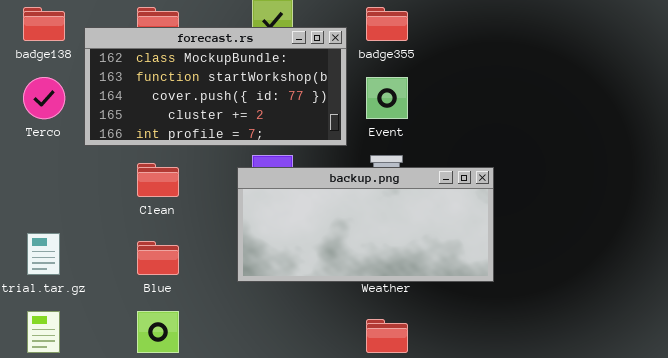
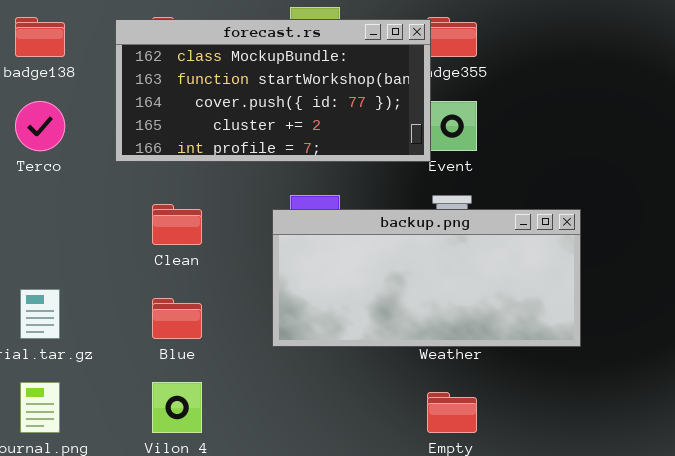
forecast.rs: [84,27,347,146] -> [115,19,431,162], moved

